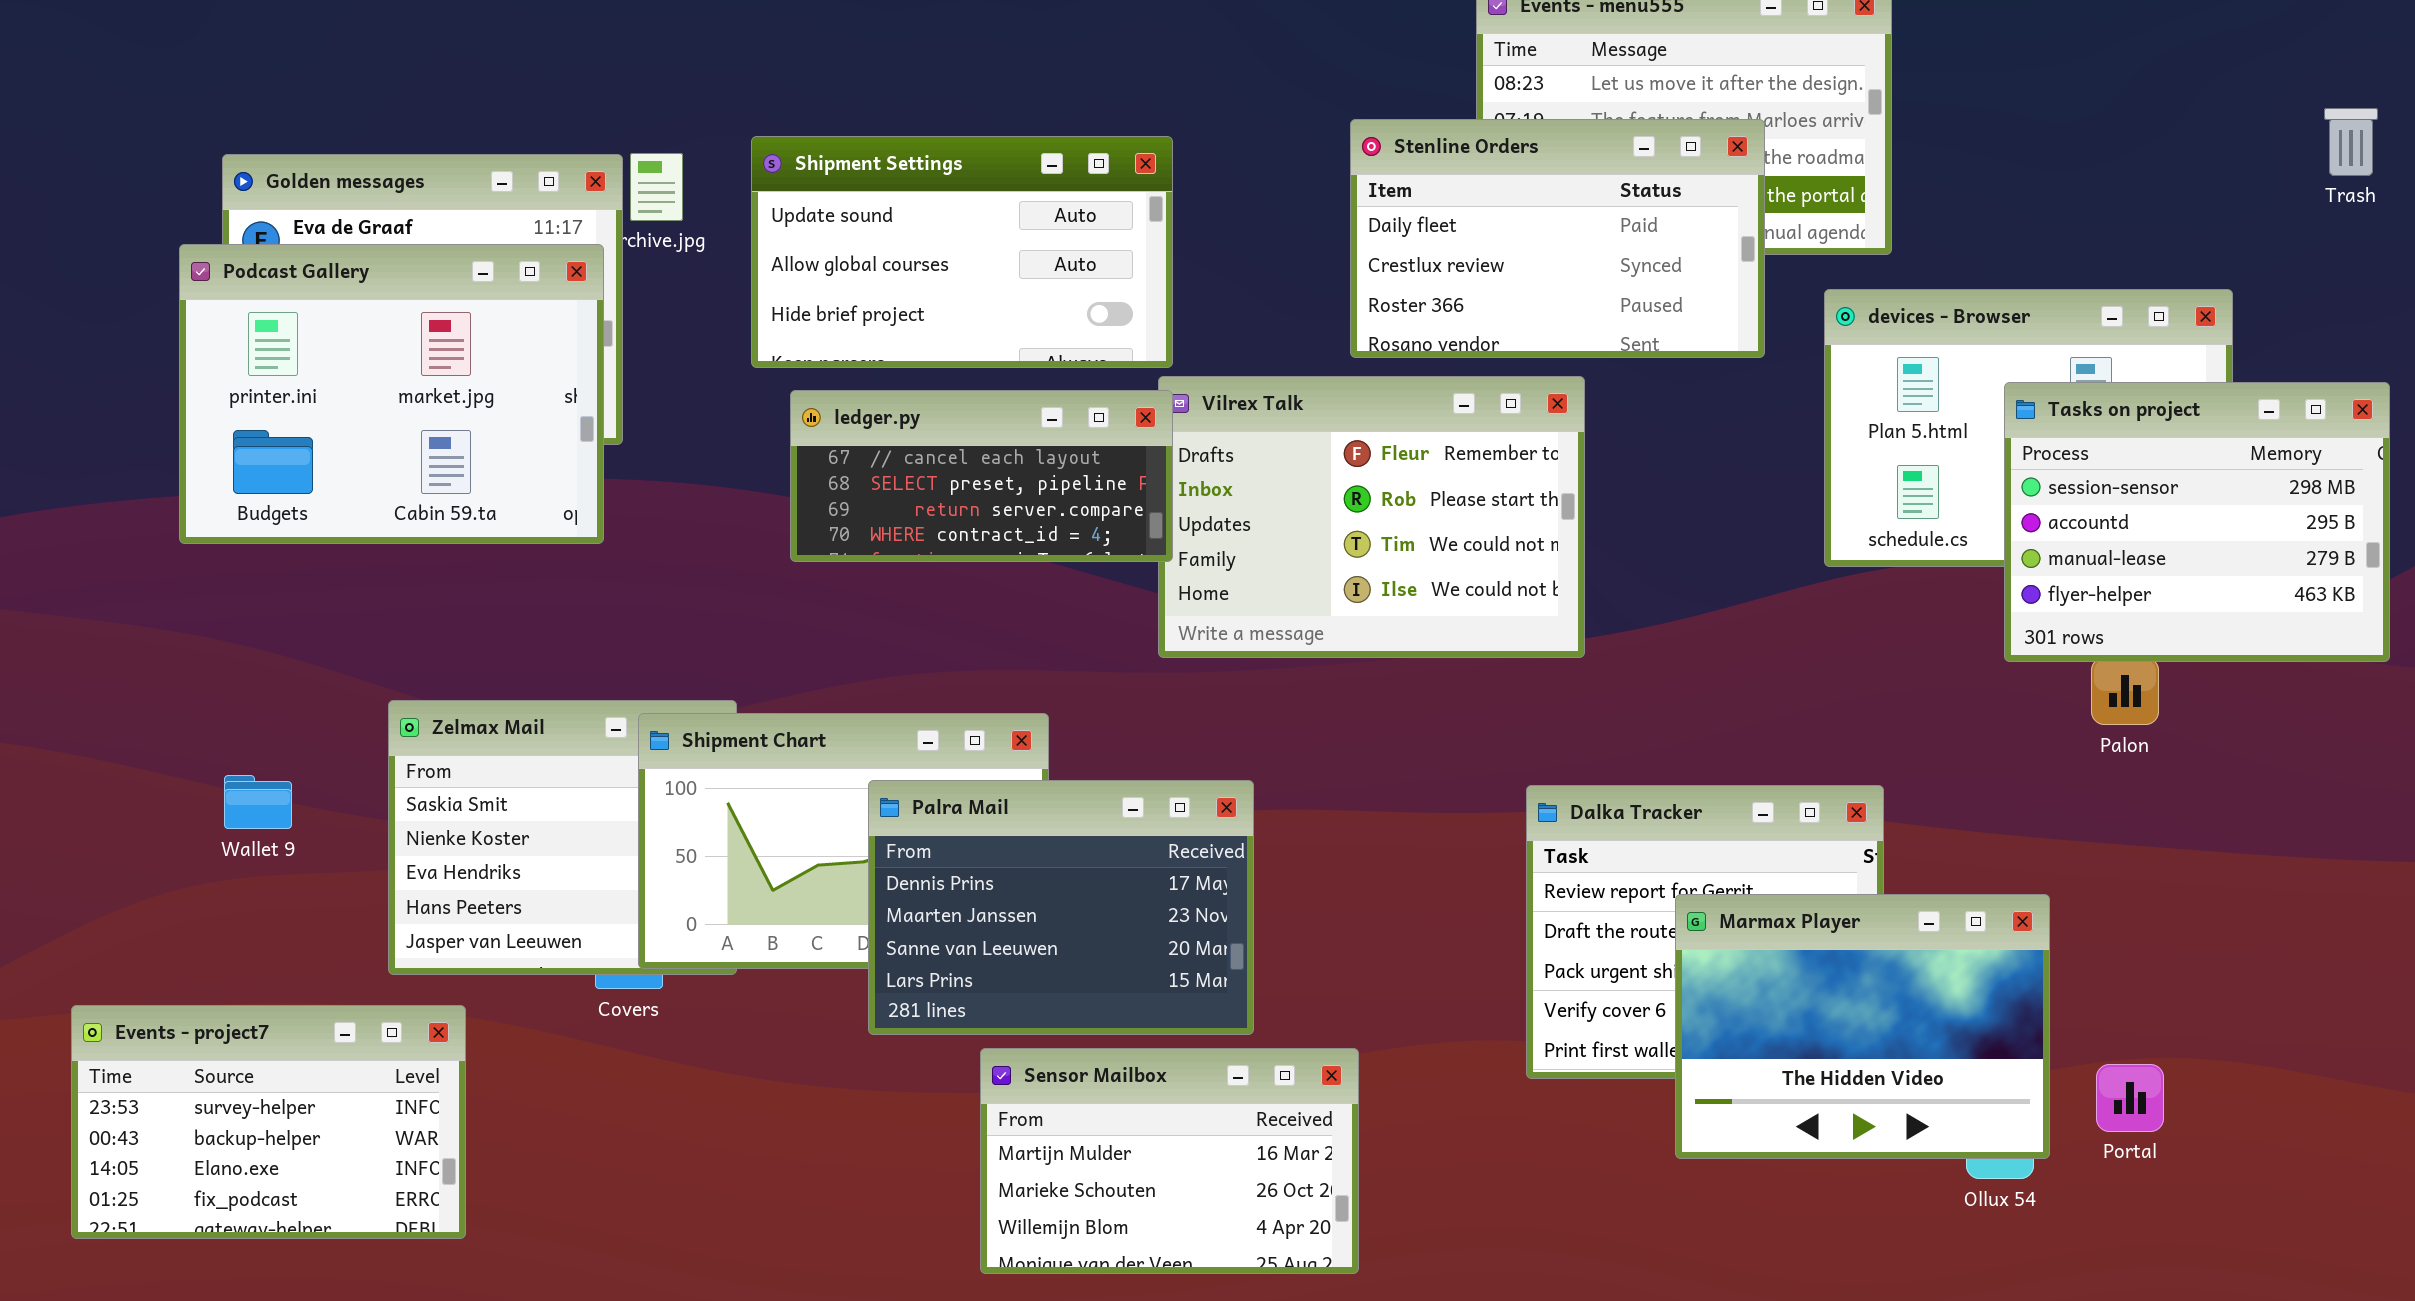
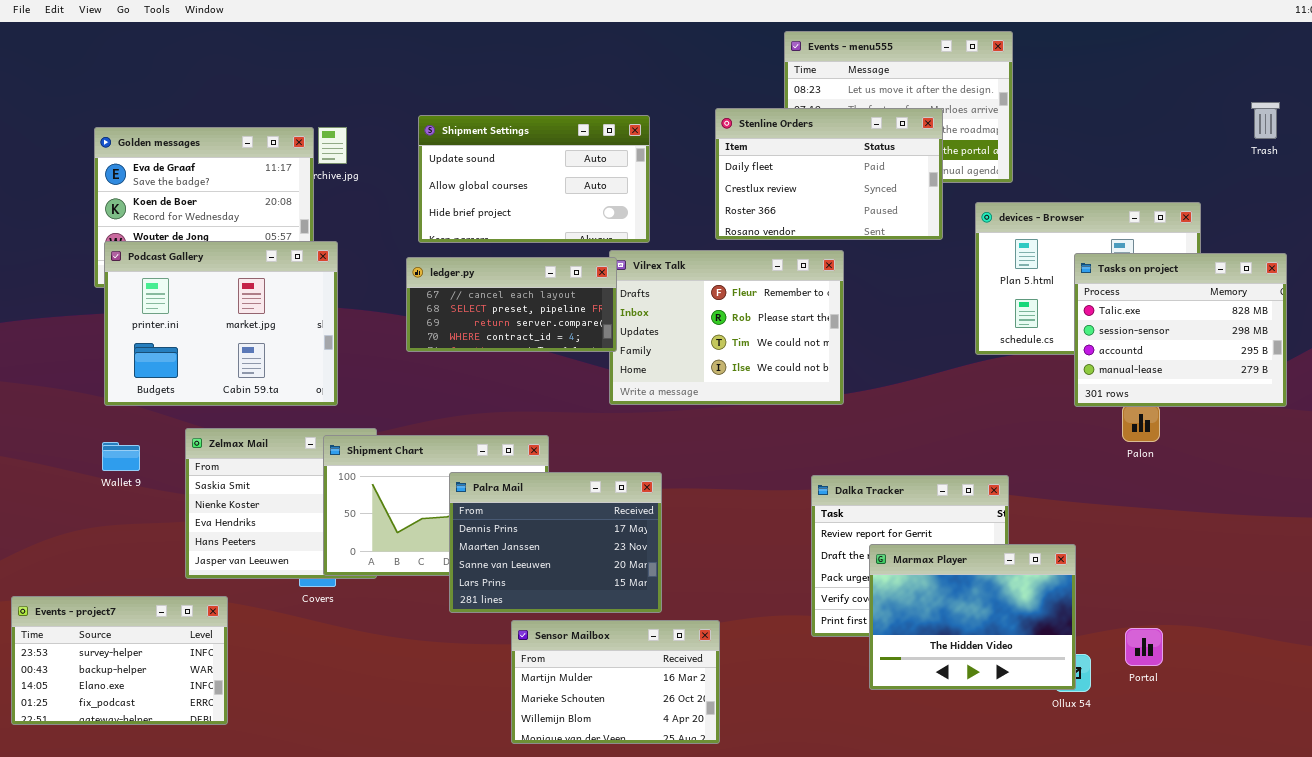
Shipment Settings: [751,136,1173,368] -> [418,115,650,243], moved
Podcast Gallery: [179,244,604,544] -> [104,241,338,406], moved
Tasks on project: [2004,382,2390,662] -> [1074,253,1287,407], scrolled up 1 row
Wallet 9: [224,775,292,829] -> [102,442,140,471], moved
Marmax Player: [1675,894,2050,1159] -> [869,544,1076,690], moved

